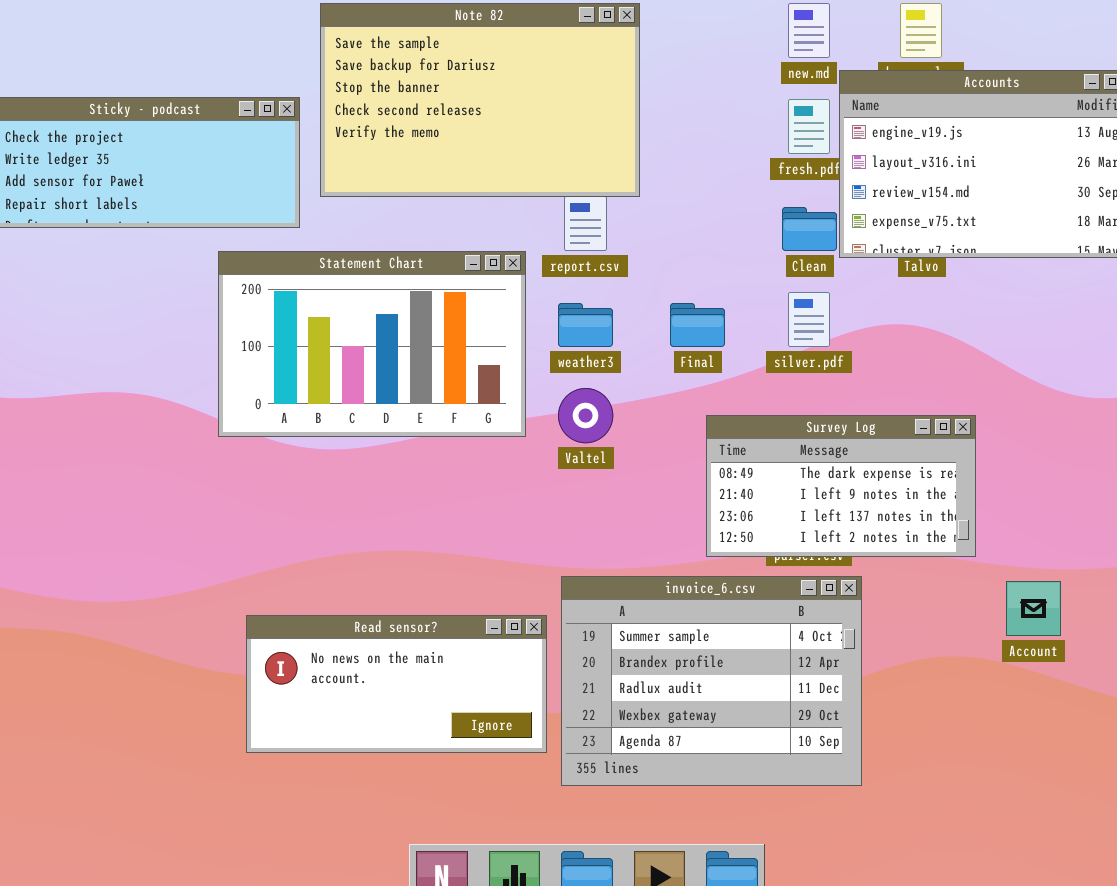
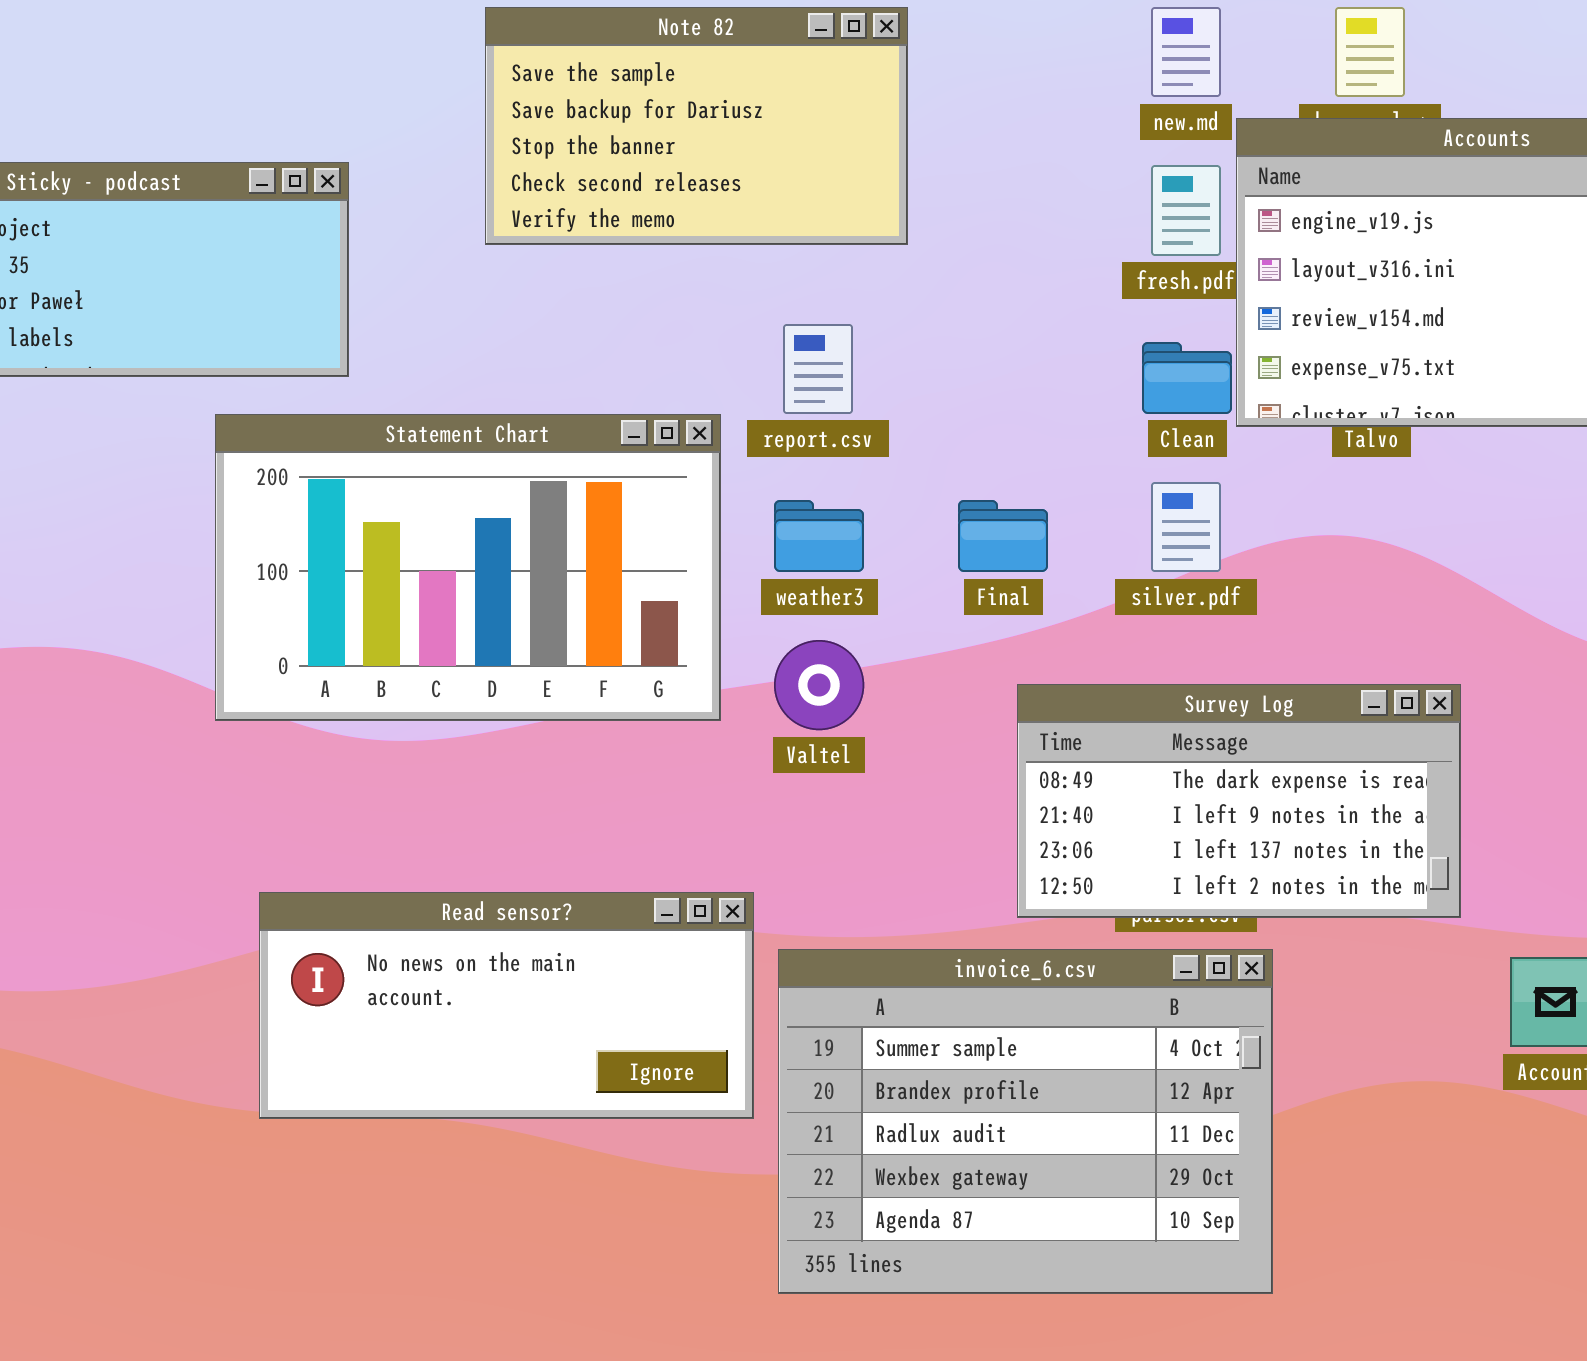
Note 82: [320,3,640,197] -> [485,7,908,245], resized
Read sensor?: [246,615,547,753] -> [259,892,754,1119], moved

